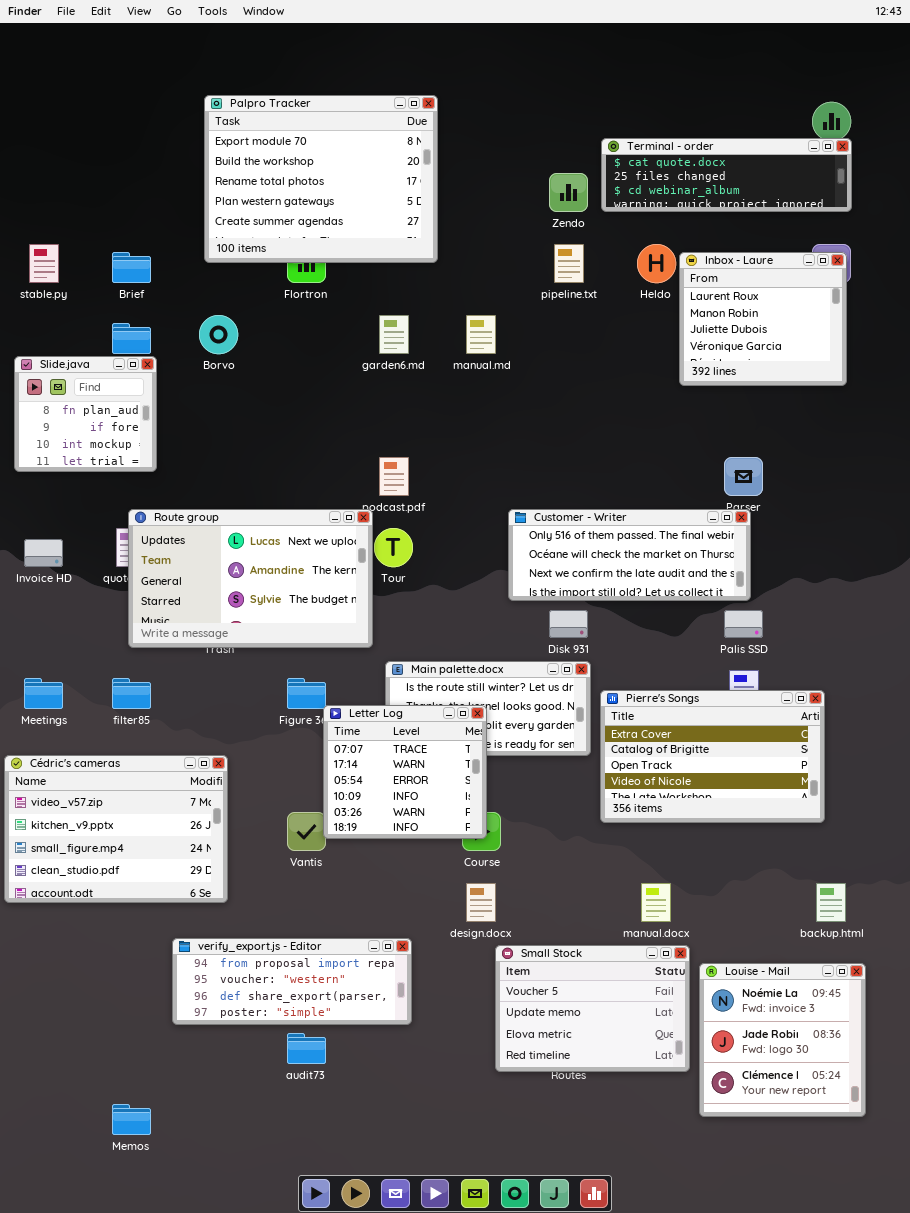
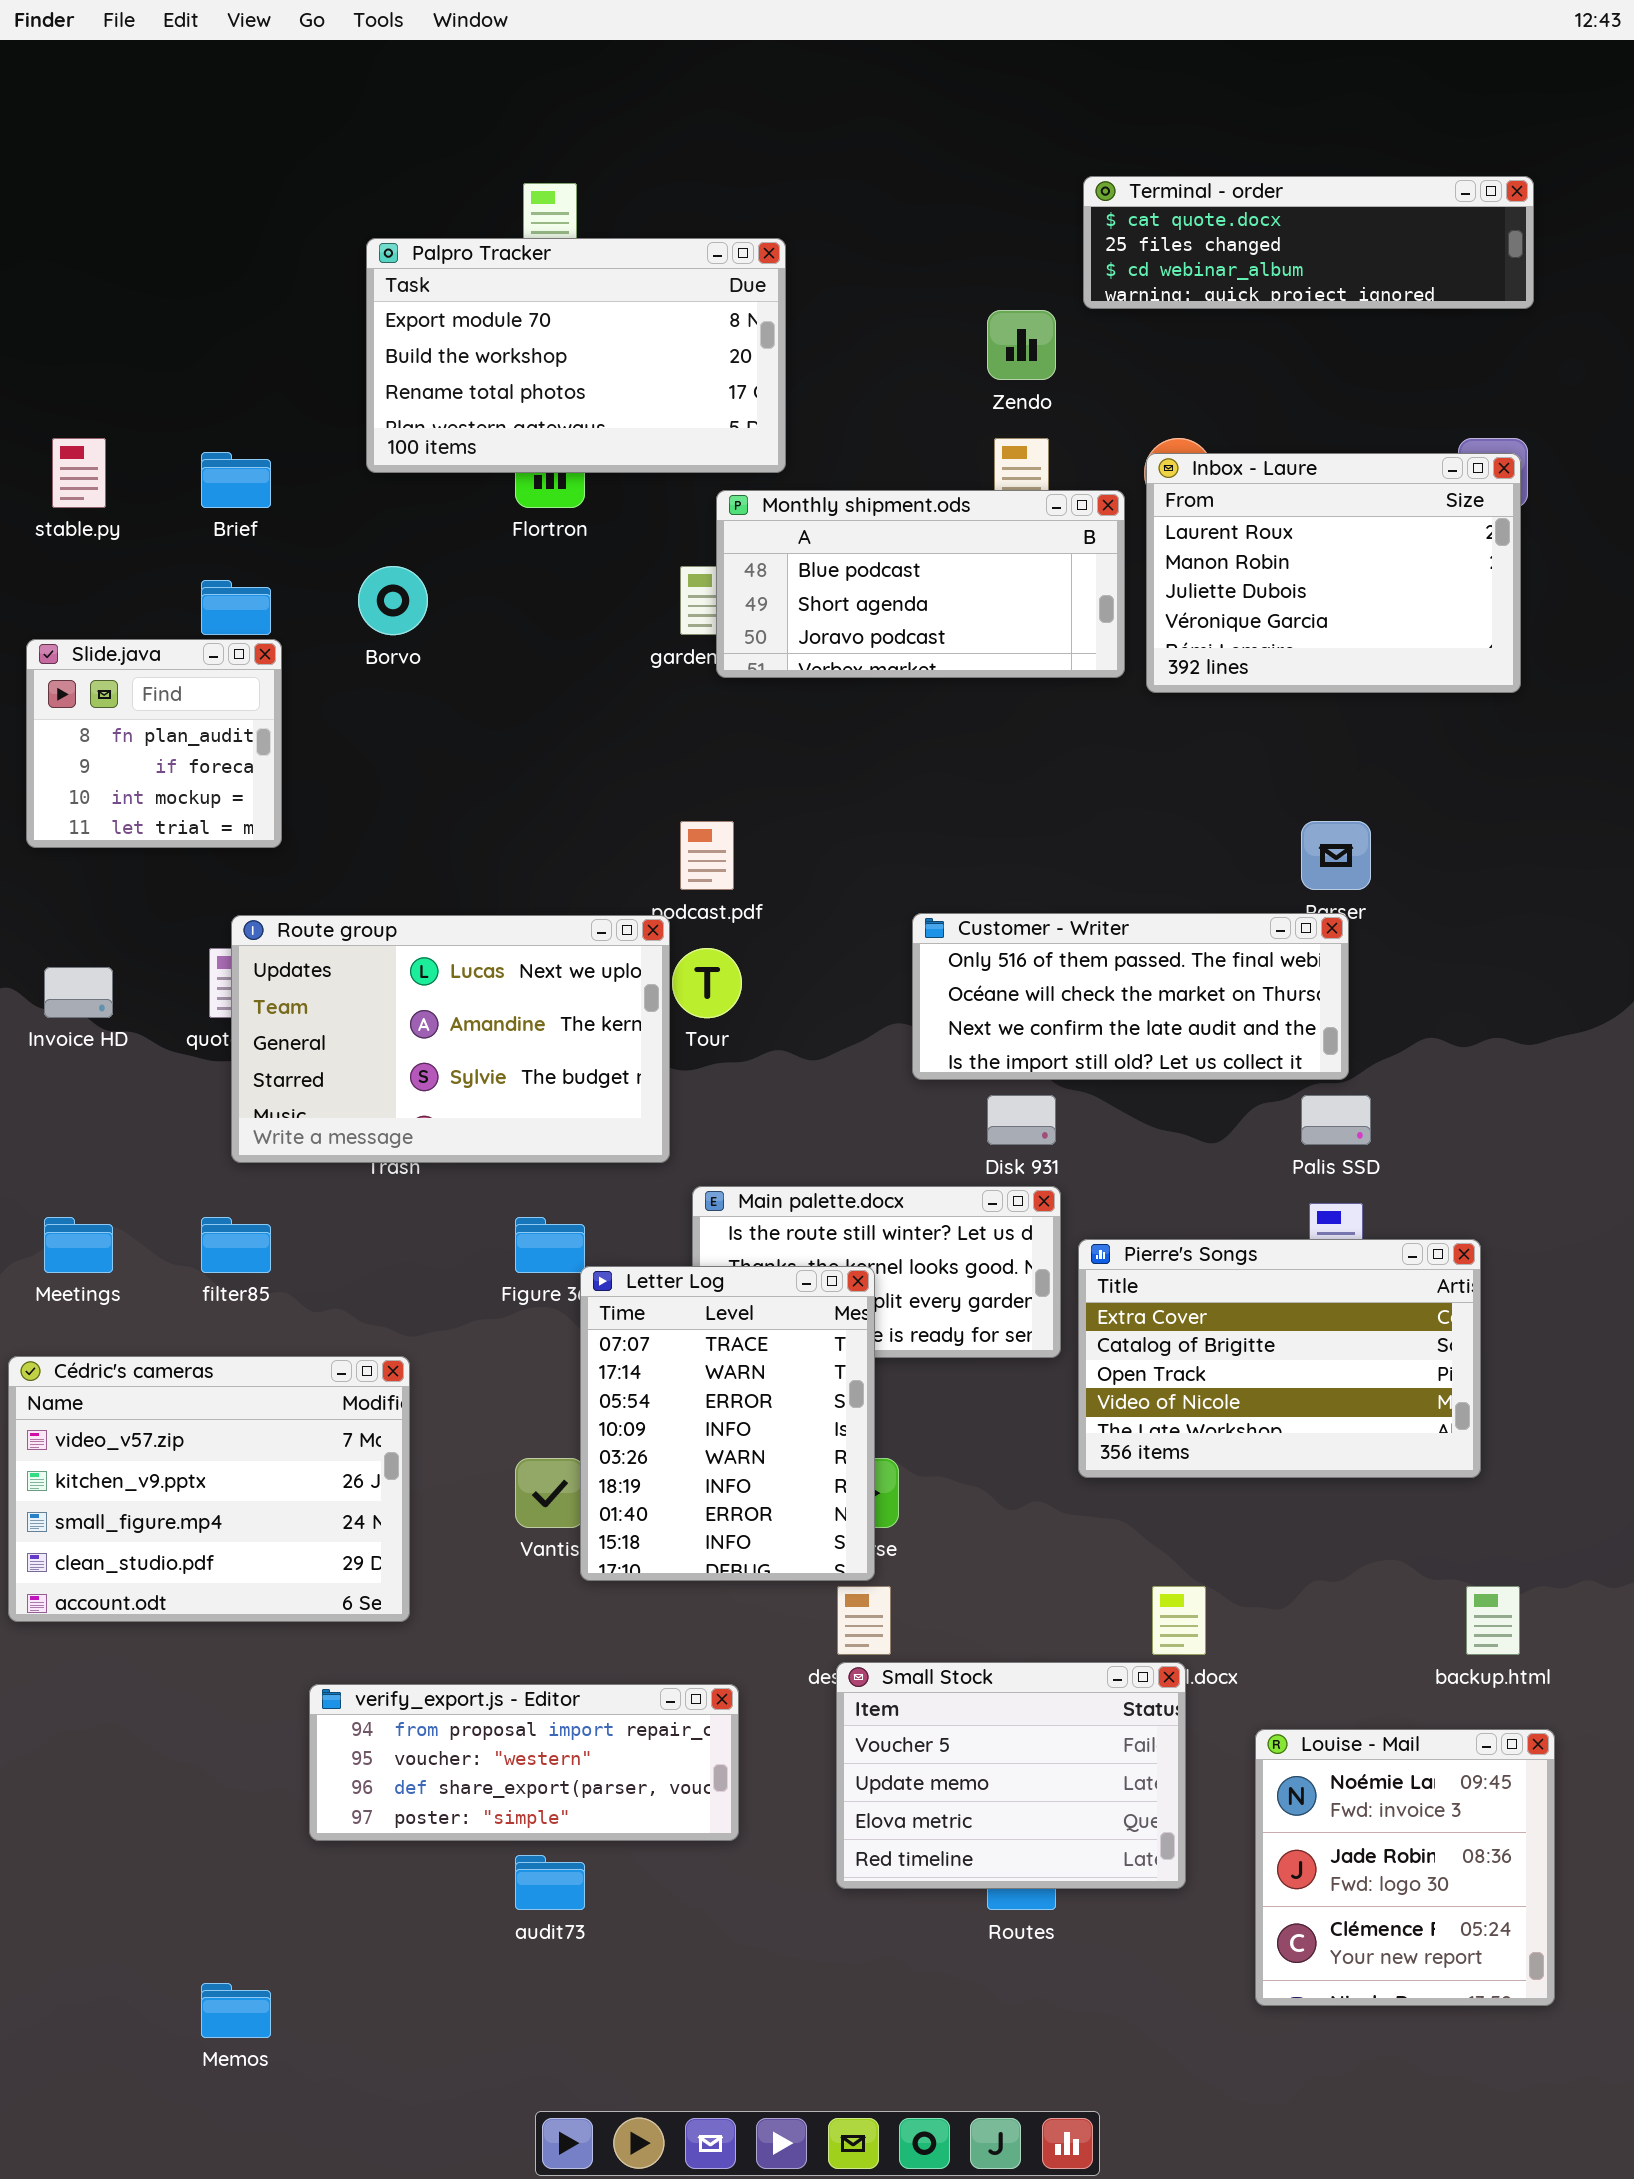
Palpro Tracker: [204,95,438,263] -> [366,238,786,473], resized
Terminal - order: [601,138,852,212] -> [1083,176,1534,309], moved
Inbox - Laure: [679,252,847,386] -> [1146,453,1521,693], resized
Monthly shipment.ods: none -> [716,490,1125,678], opened
Letter Log: [323,705,487,839] -> [580,1266,875,1581], resized
Small Stock: [495,945,690,1072] -> [836,1662,1186,1889], moved

